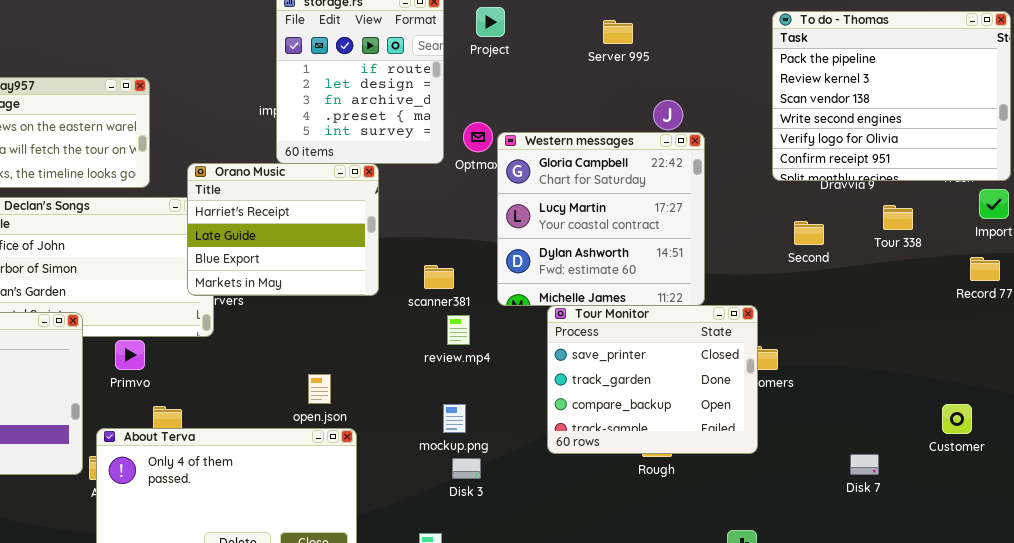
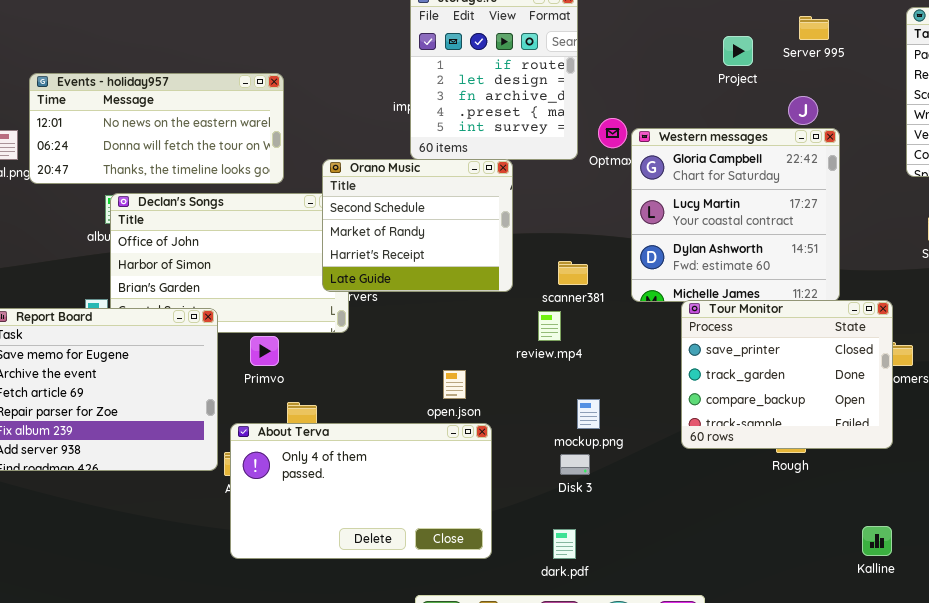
Project: [476,7,505,37] -> [723,36,753,66], moved
Server 995: [603,20,633,44] -> [799,16,829,40], moved
Orano Music: [187,163,379,296] -> [322,159,513,292], scrolled up 2 rows
review.mp4: [447,315,470,345] -> [538,311,561,341], moved
Disk 3: [452,458,481,479] -> [560,454,590,475], moved

